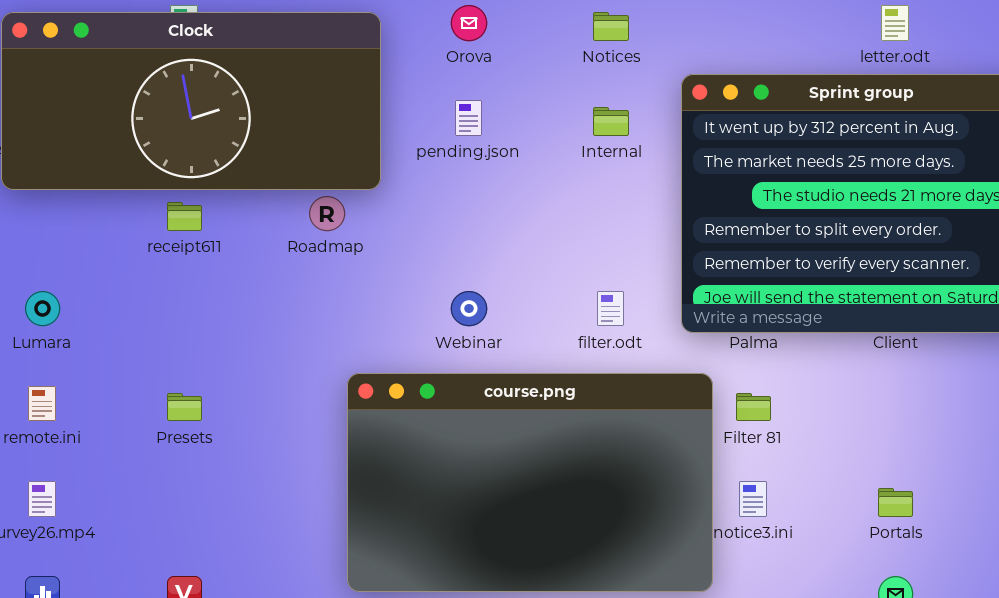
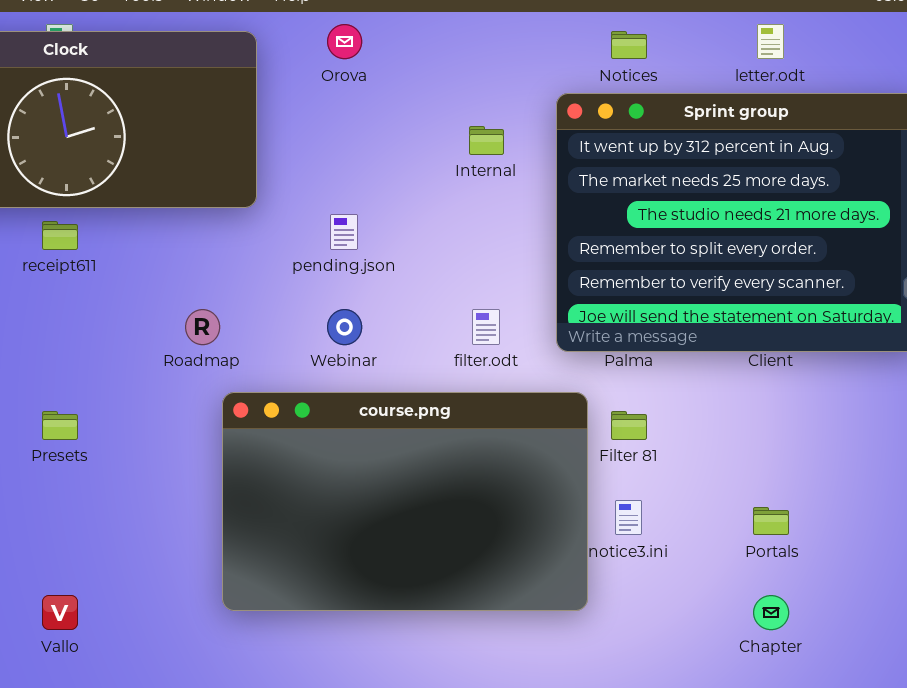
Notices: [593,12,629,41] -> [611,31,647,59], moved
pending.json: [455,100,482,136] -> [330,214,358,250], moved
Roadmap: [309,196,345,231] -> [185,309,220,345], moved

